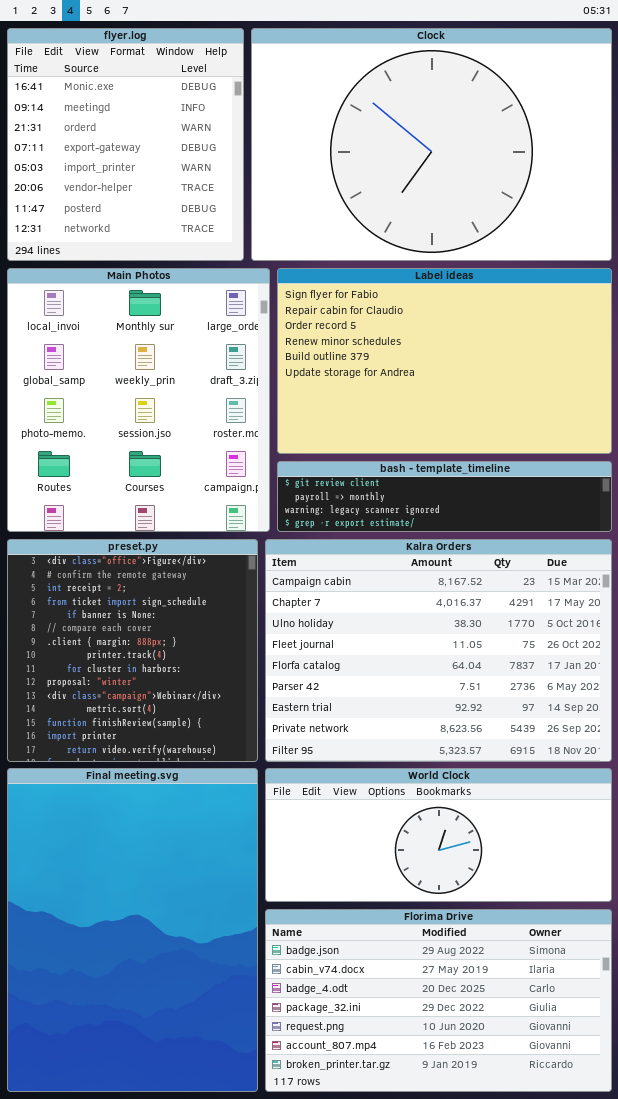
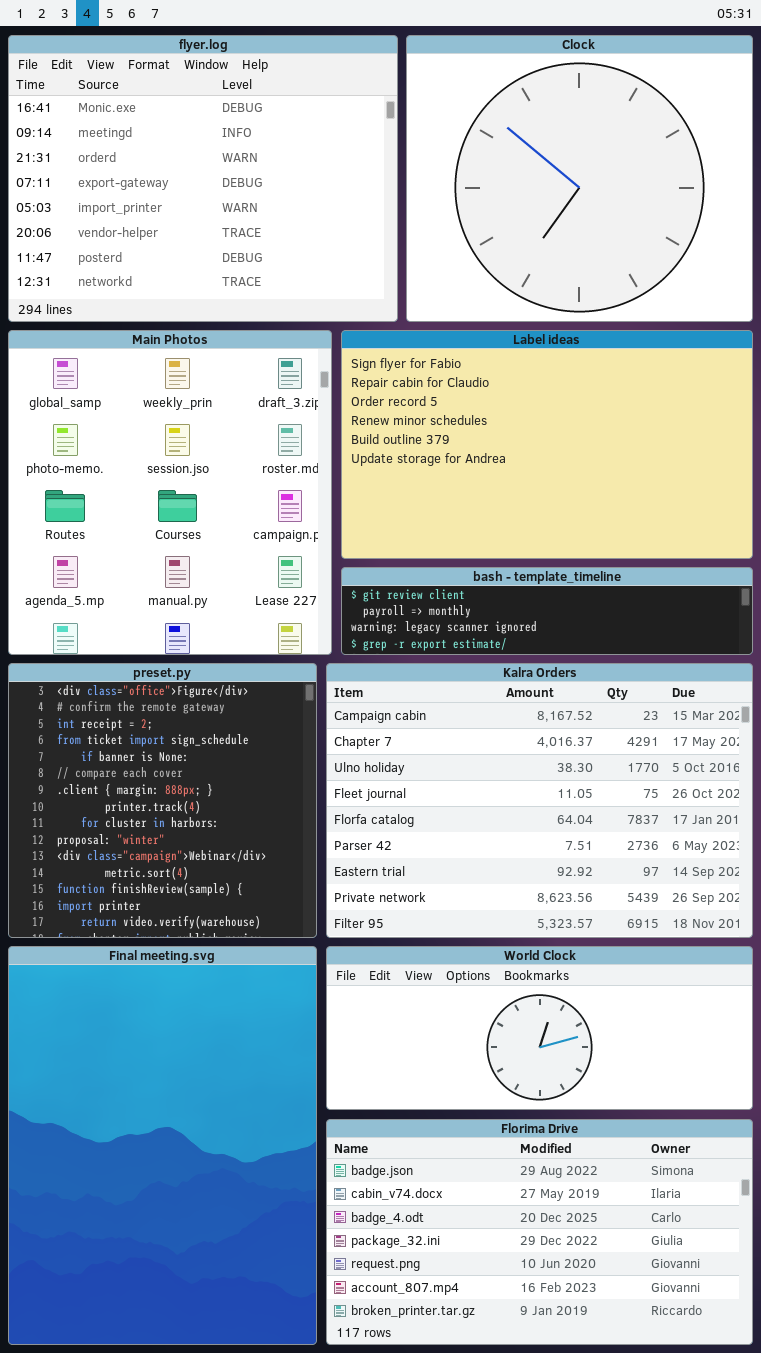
flyer.log: [7,28,244,261] -> [8,35,398,322], resized
Clock: [251,28,612,261] -> [406,35,753,322], resized
Main Photos: [7,268,270,532] -> [8,330,332,655], scrolled down 1 row

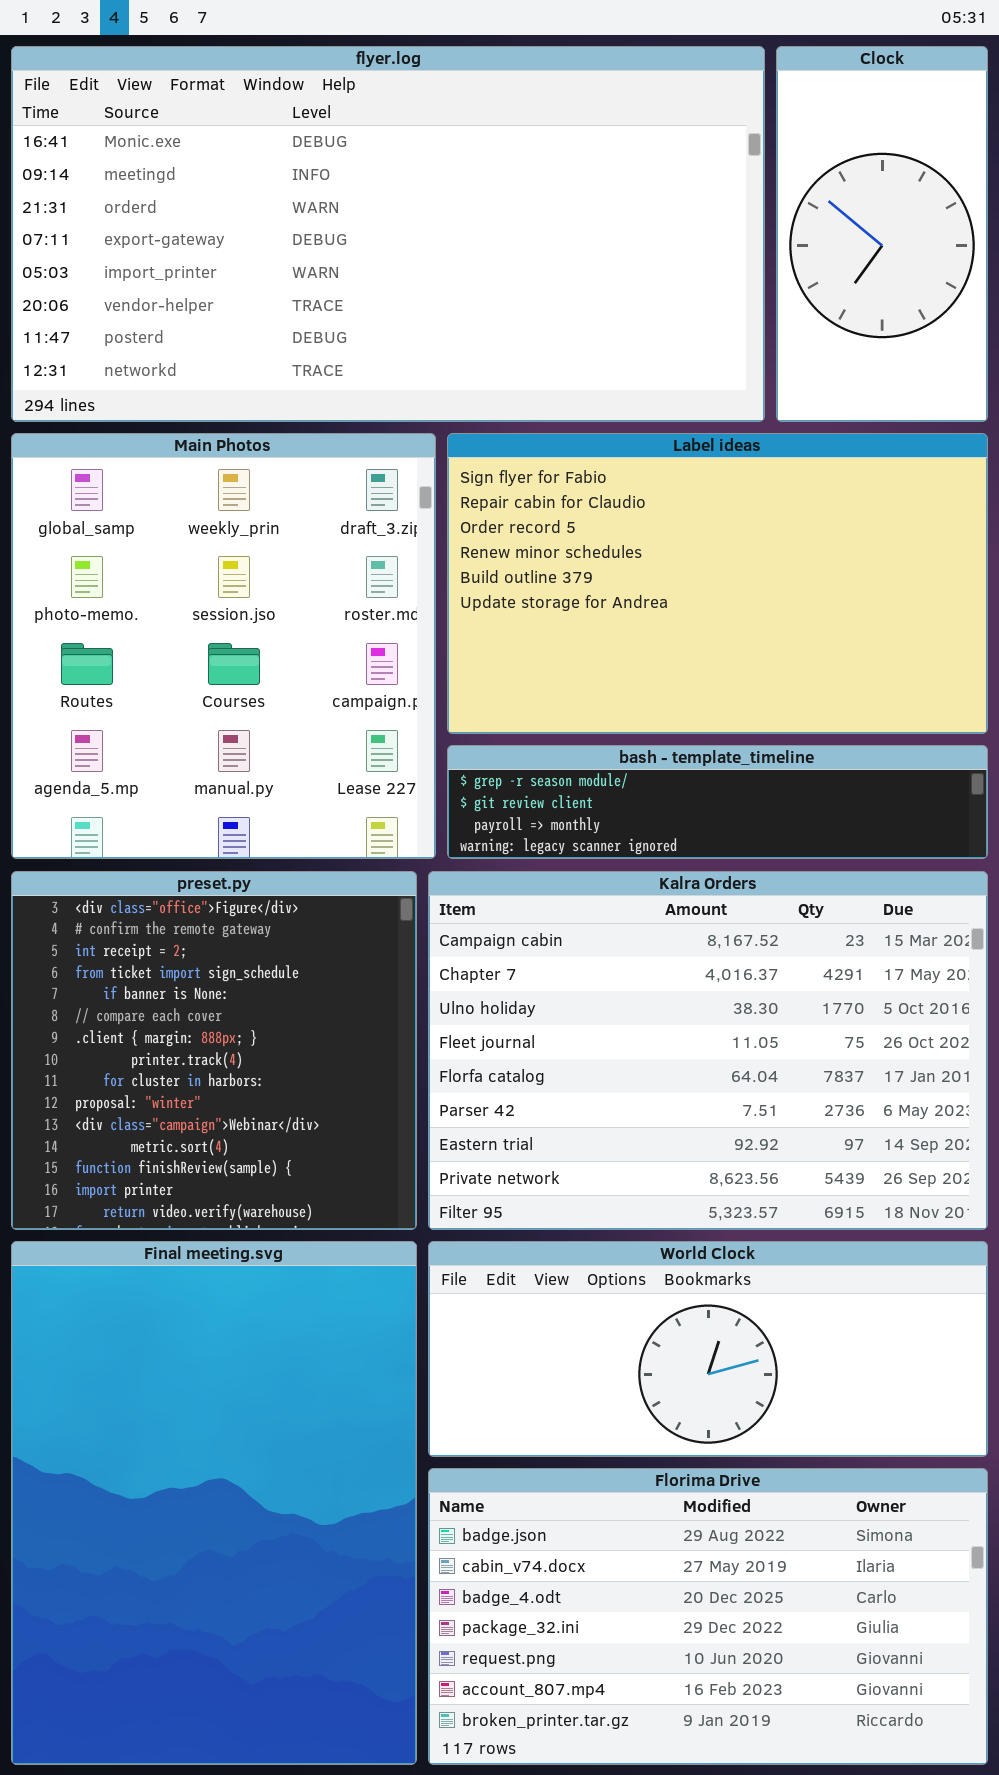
flyer.log: [8,35,398,322] -> [11,46,765,422], resized
Clock: [406,35,753,322] -> [776,46,988,422], resized
bash - template_timeline: [341,567,753,655] -> [447,745,988,859], scrolled up 1 row

